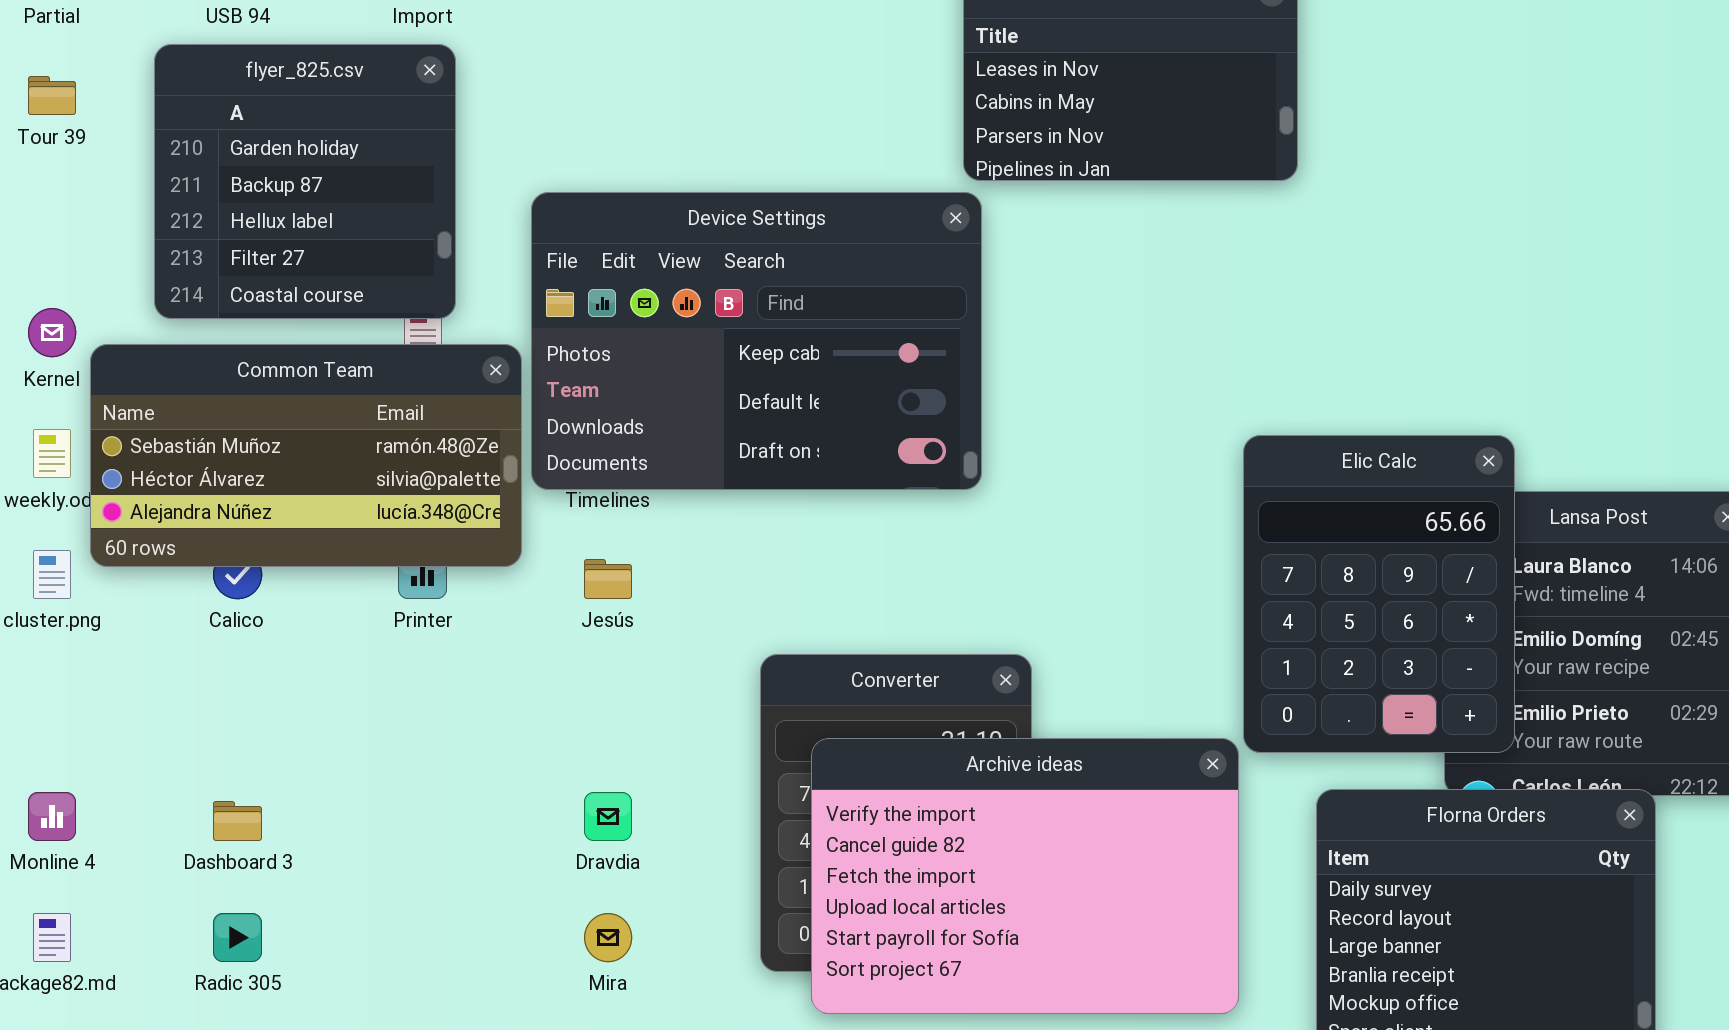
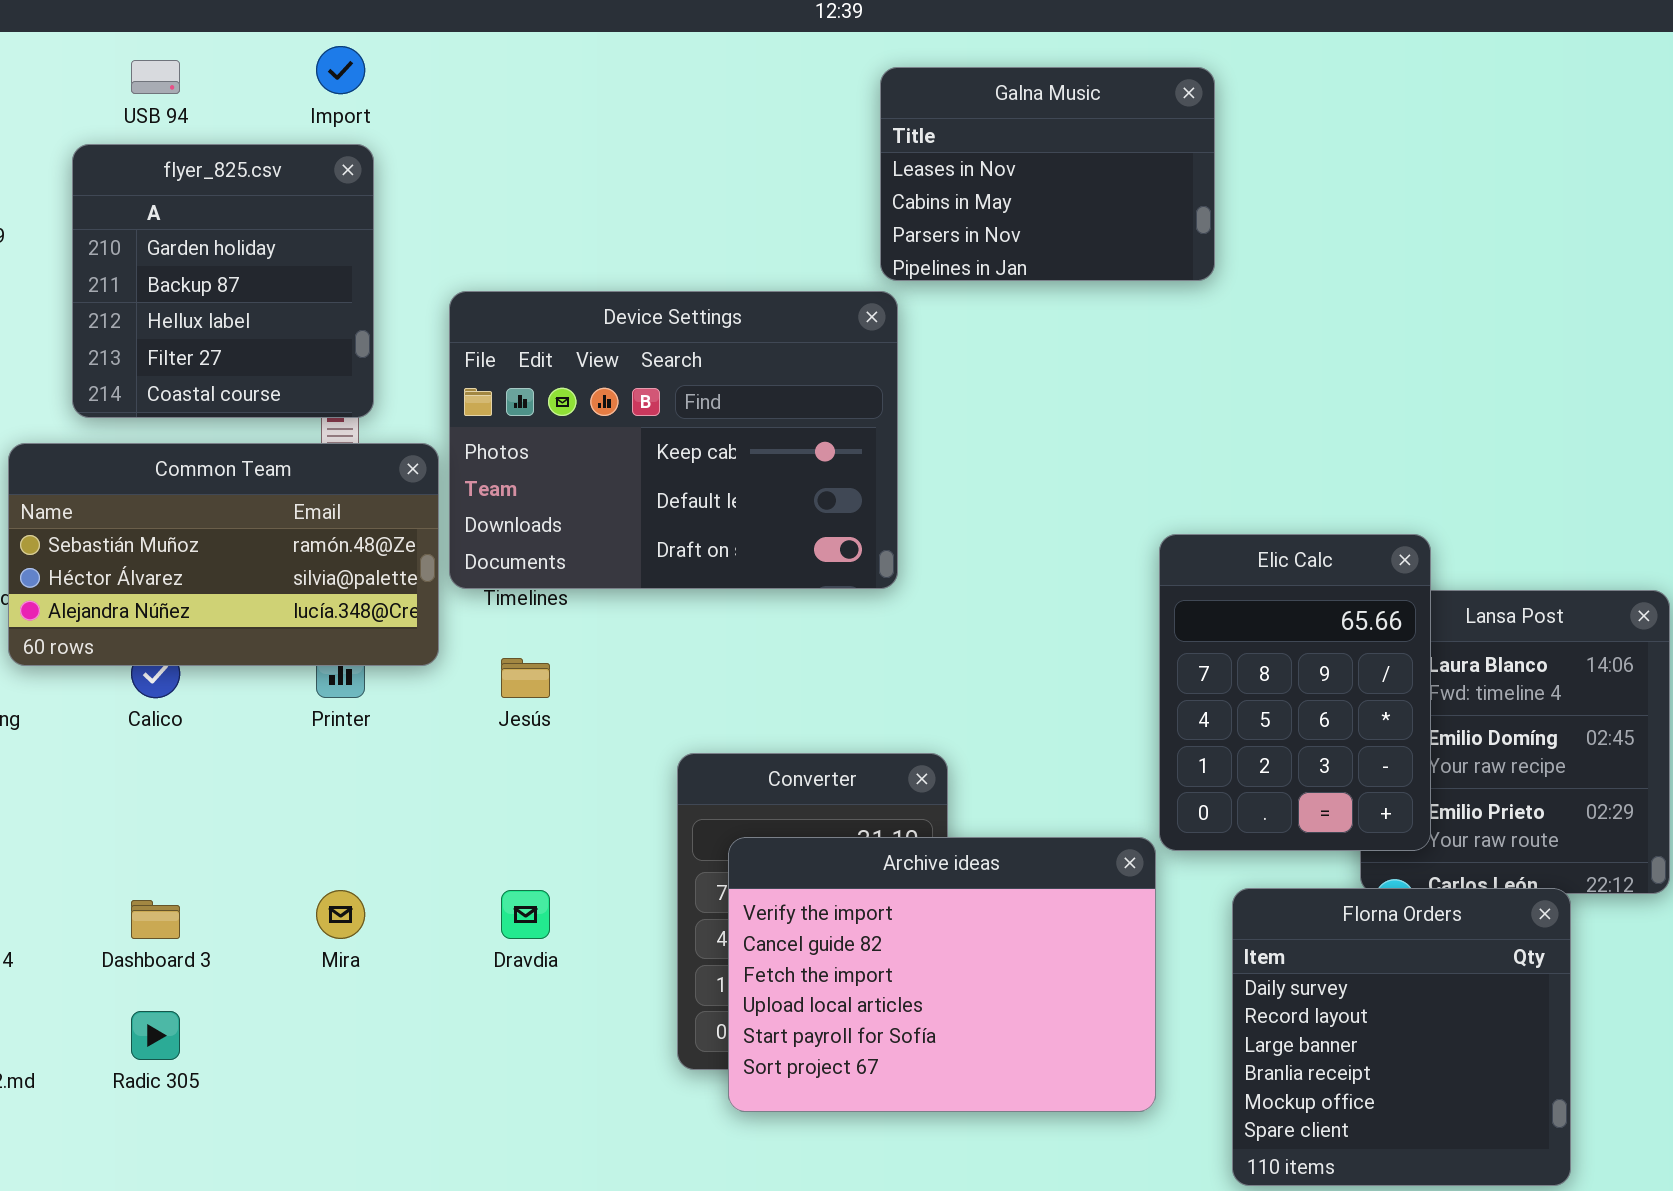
Mira: [584,913,632,962] -> [316,890,365,939], moved

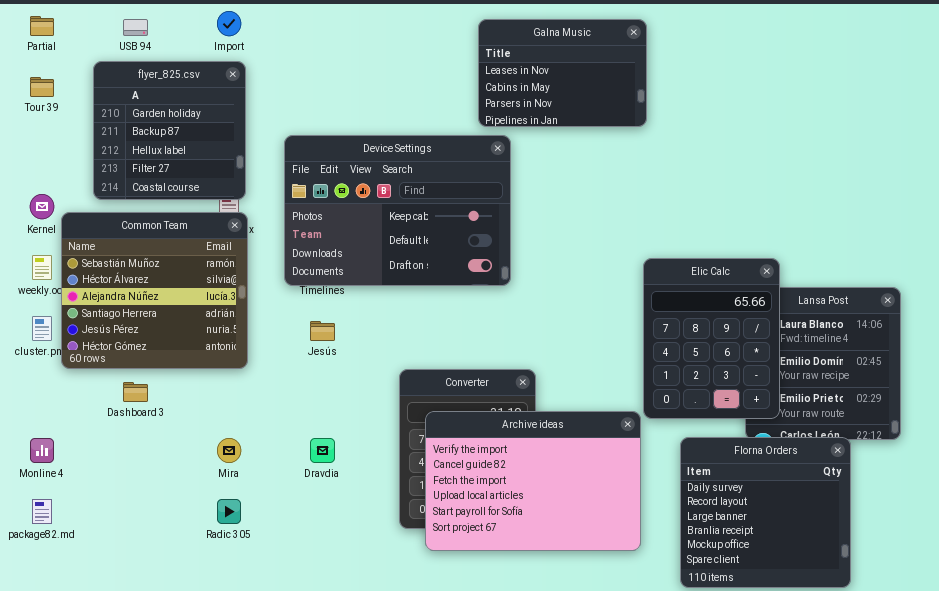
Galna Music: [880,67,1215,281] -> [478,19,647,127], moved
Common Team: [8,443,439,666] -> [61,212,248,369], resized
Dashboard 3: [131,900,180,939] -> [123,382,148,402], moved
Radic 305: [131,1011,180,1060] -> [217,499,241,524], moved

